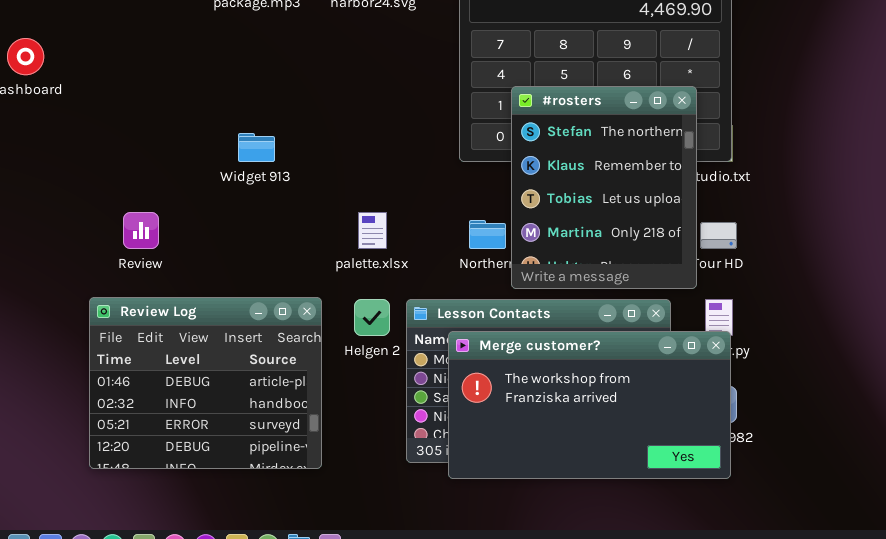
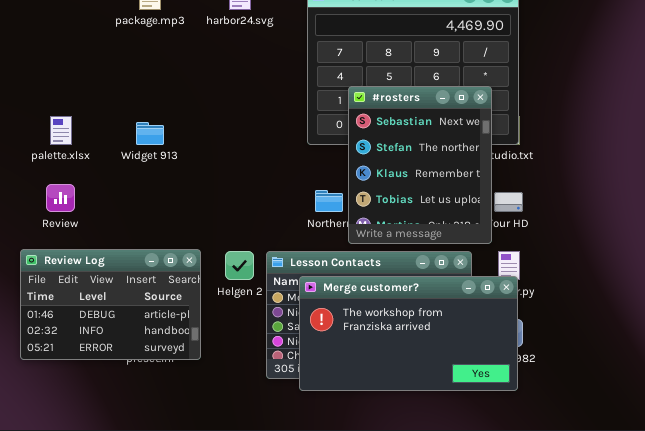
#rosters: [511,86,697,289] -> [348,86,492,244], scrolled up 1 row
palette.xlsx: [358,212,387,249] -> [50,116,72,145], moved
Review Log: [89,297,322,469] -> [20,249,201,360], resized

